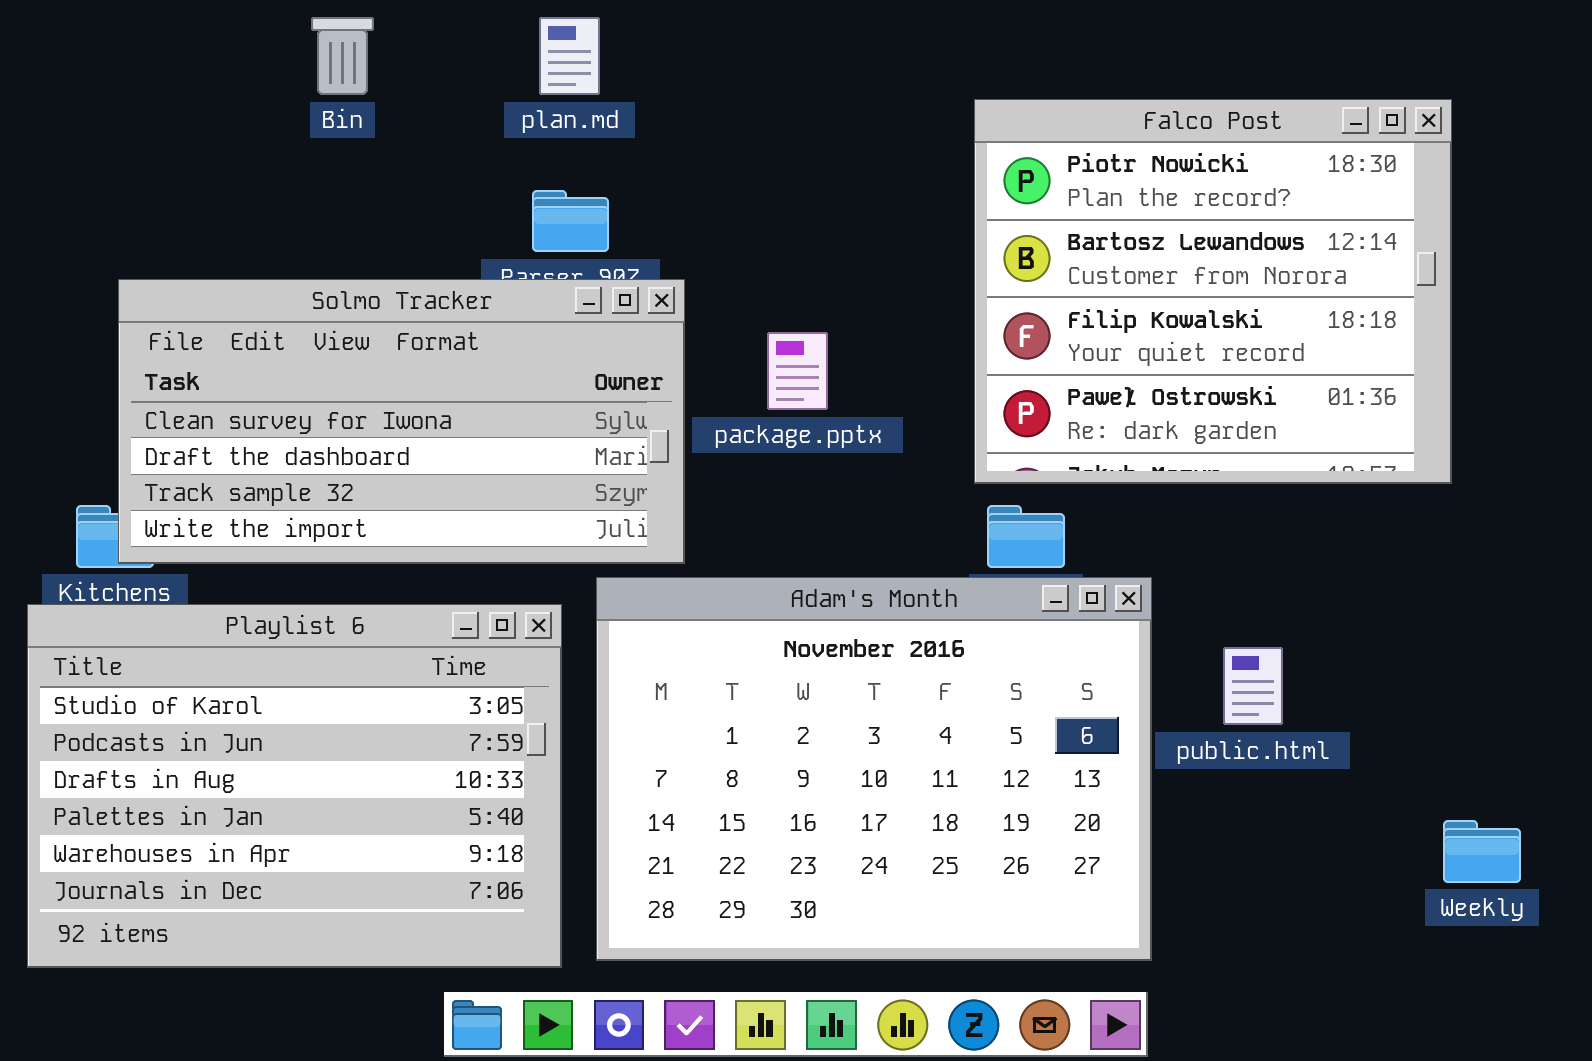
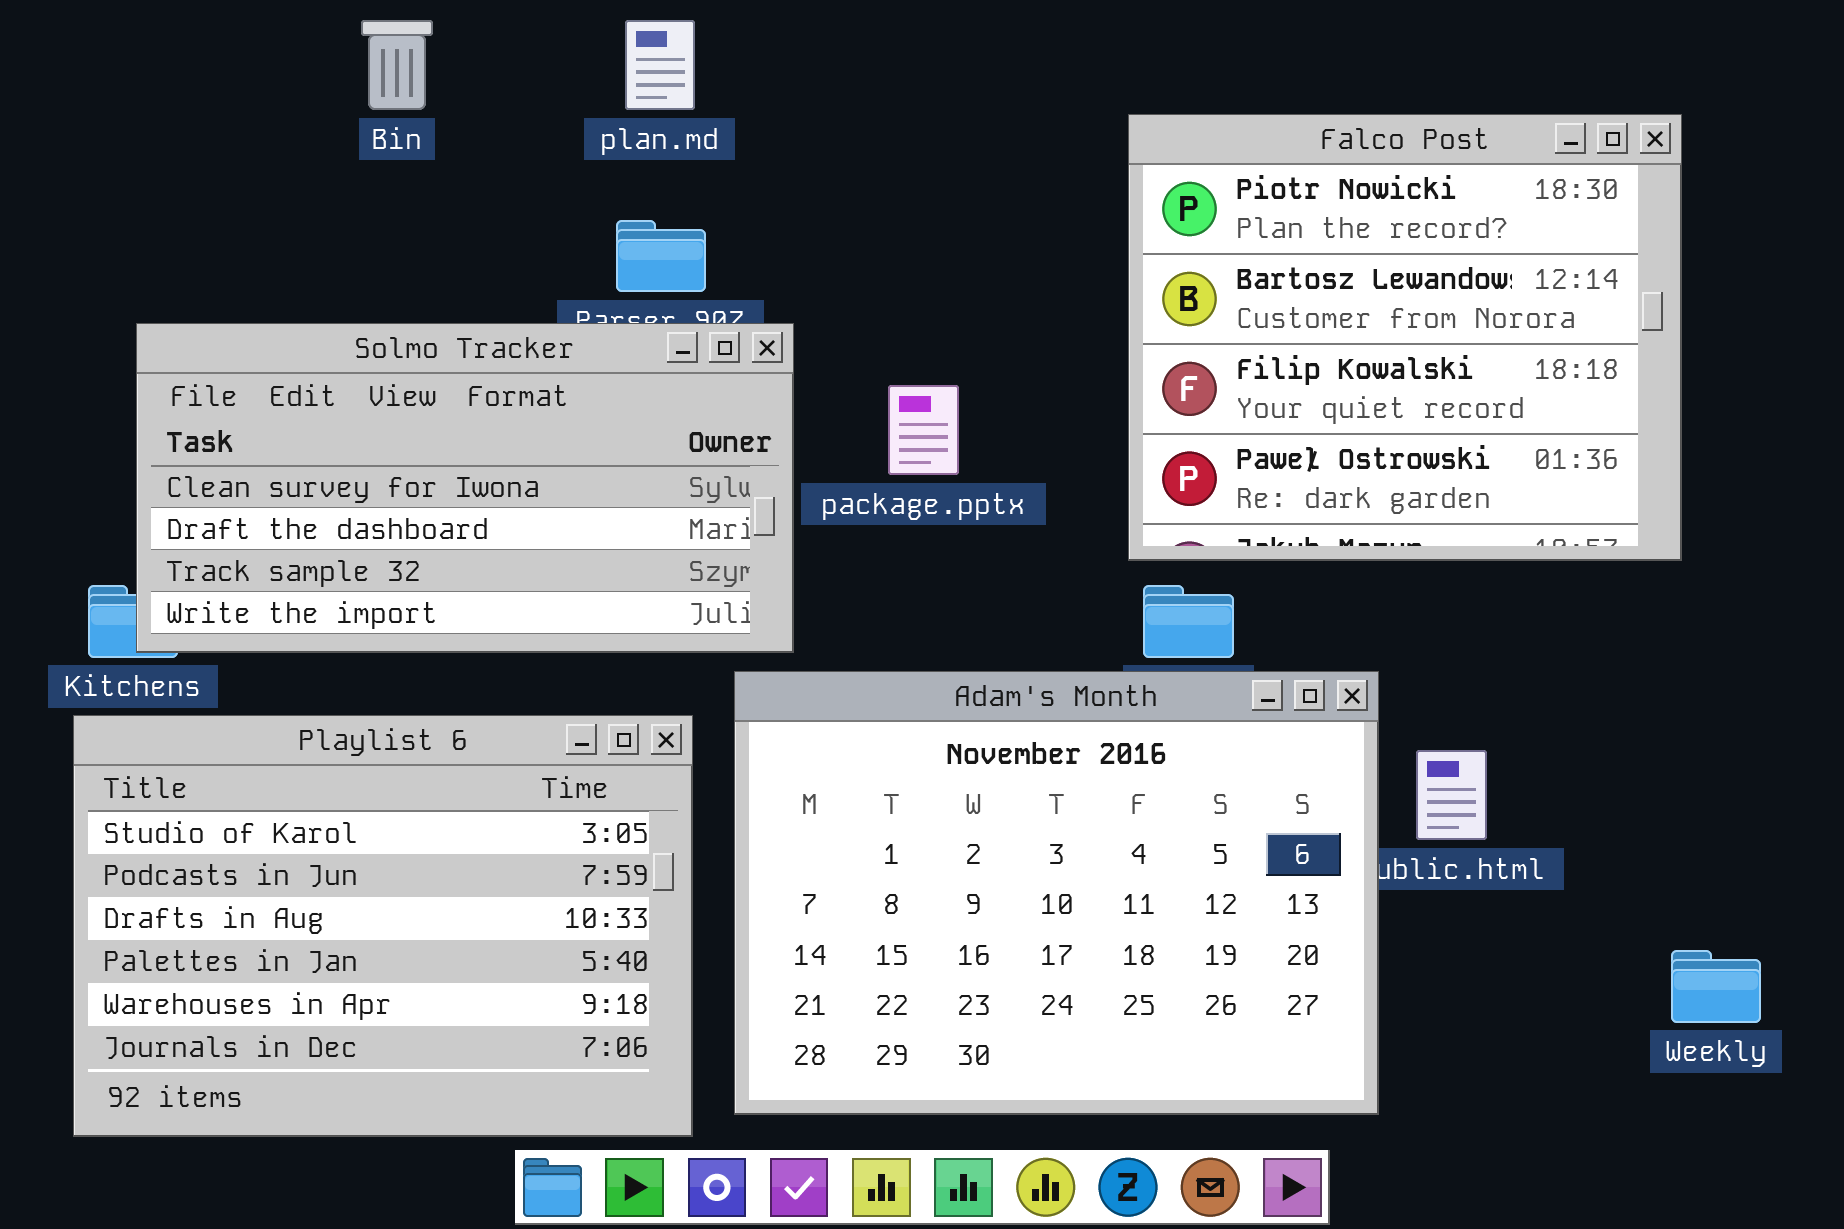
Adam's Month: [596,577,1152,961] -> [734,671,1379,1115], moved
Playlist 6: [27,604,562,968] -> [73,715,693,1137], moved

